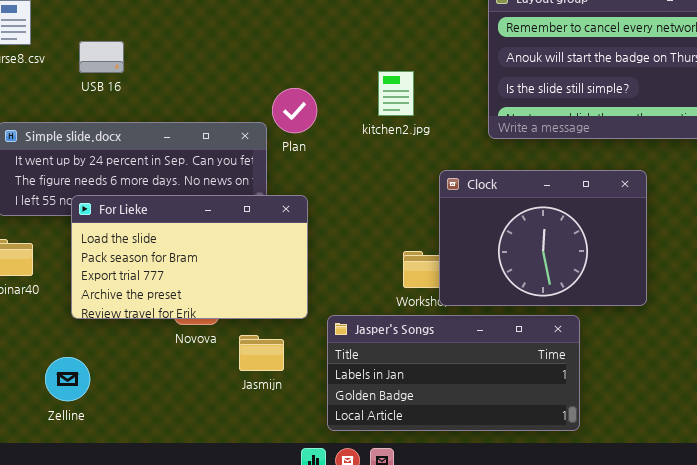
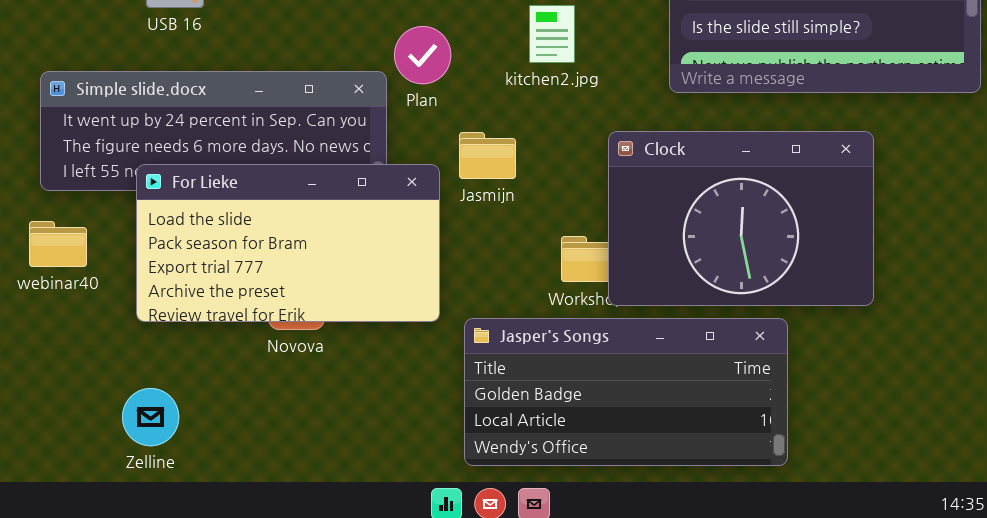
Jasper's Songs: [327,315,580,431] -> [464,318,788,466], scrolled down 1 row
Jasmijn: [239,335,284,371] -> [459,132,516,179], moved
Zelline: [45,357,90,401] -> [122,388,179,446], moved

